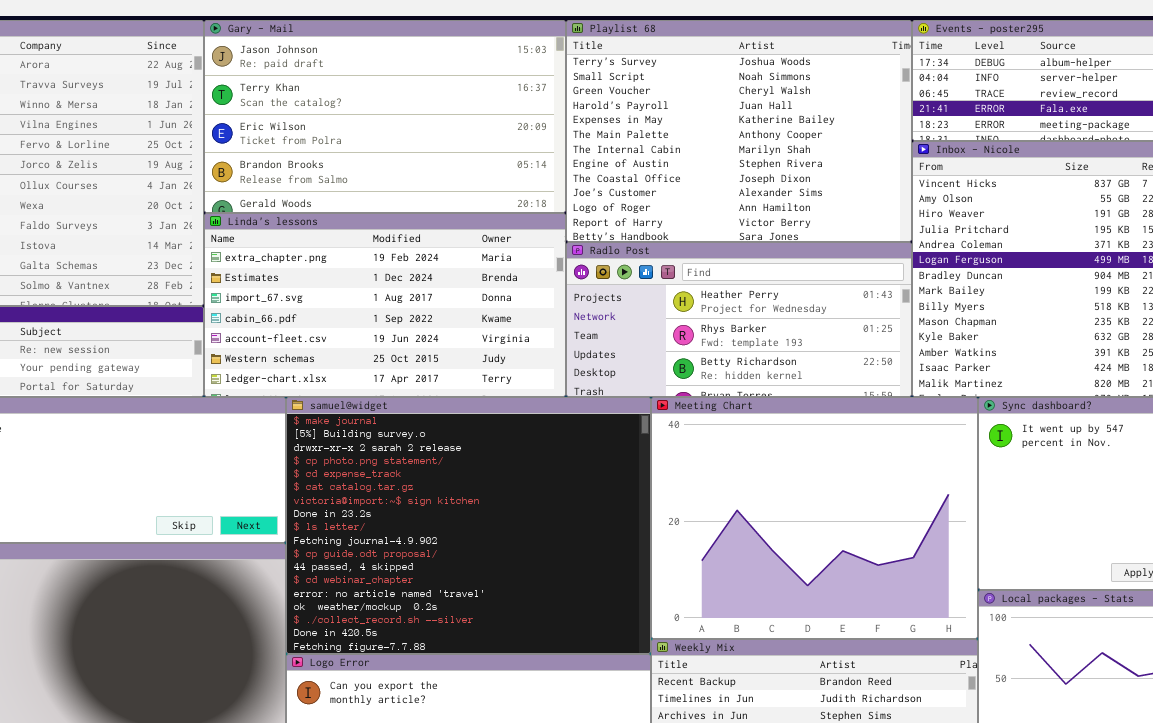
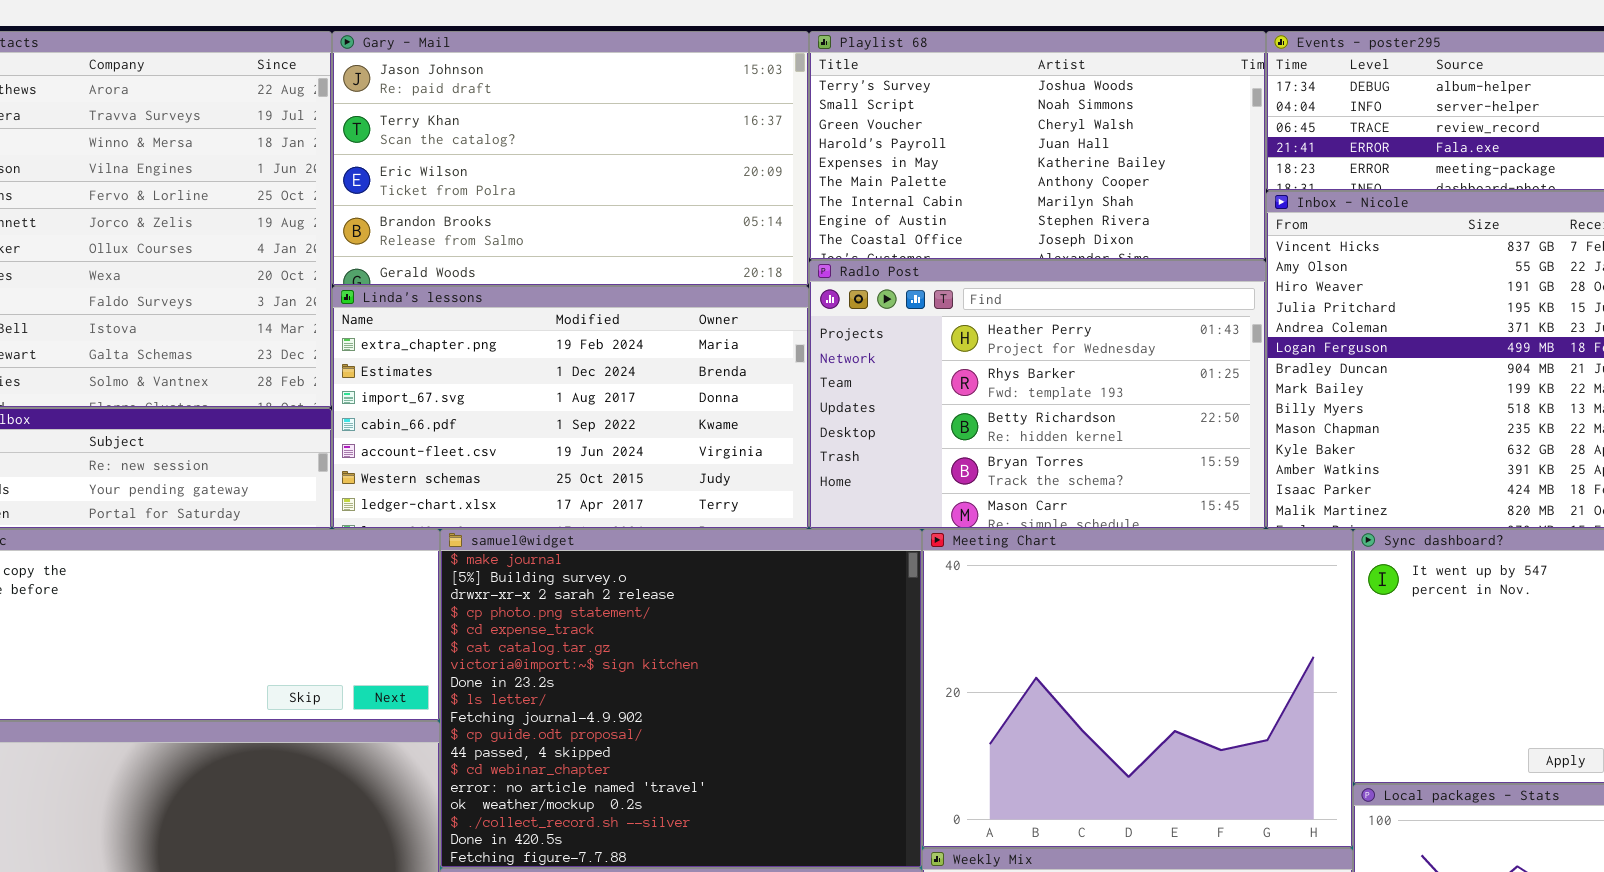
Playlist 68: [566,20,912,242] -> [809,31,1266,260], resized
Radlo Post: [566,242,912,397] -> [809,260,1266,529], resized

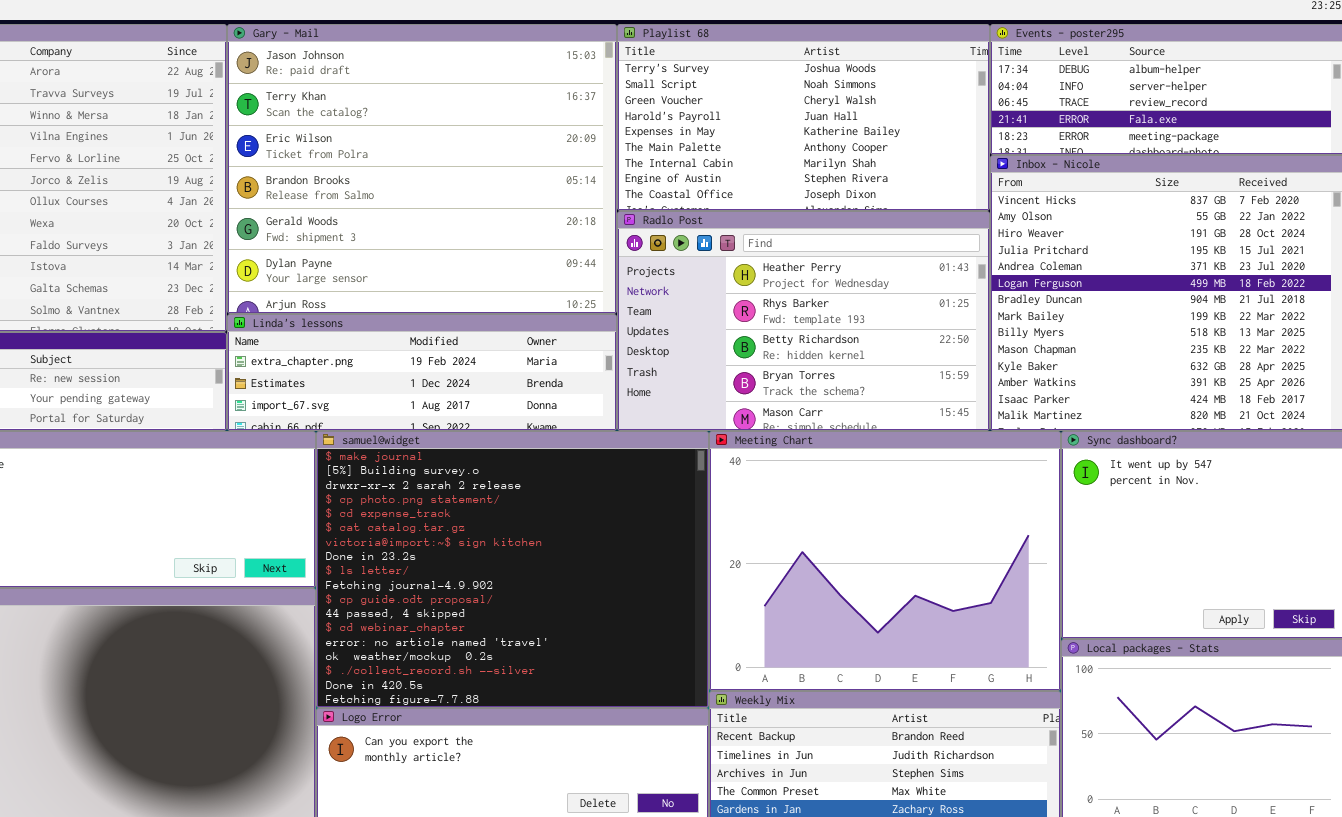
Gary - Mail: [332,31,809,286] -> [227,24,617,314], resized
Linda's lessons: [332,286,809,529] -> [227,314,617,431], resized

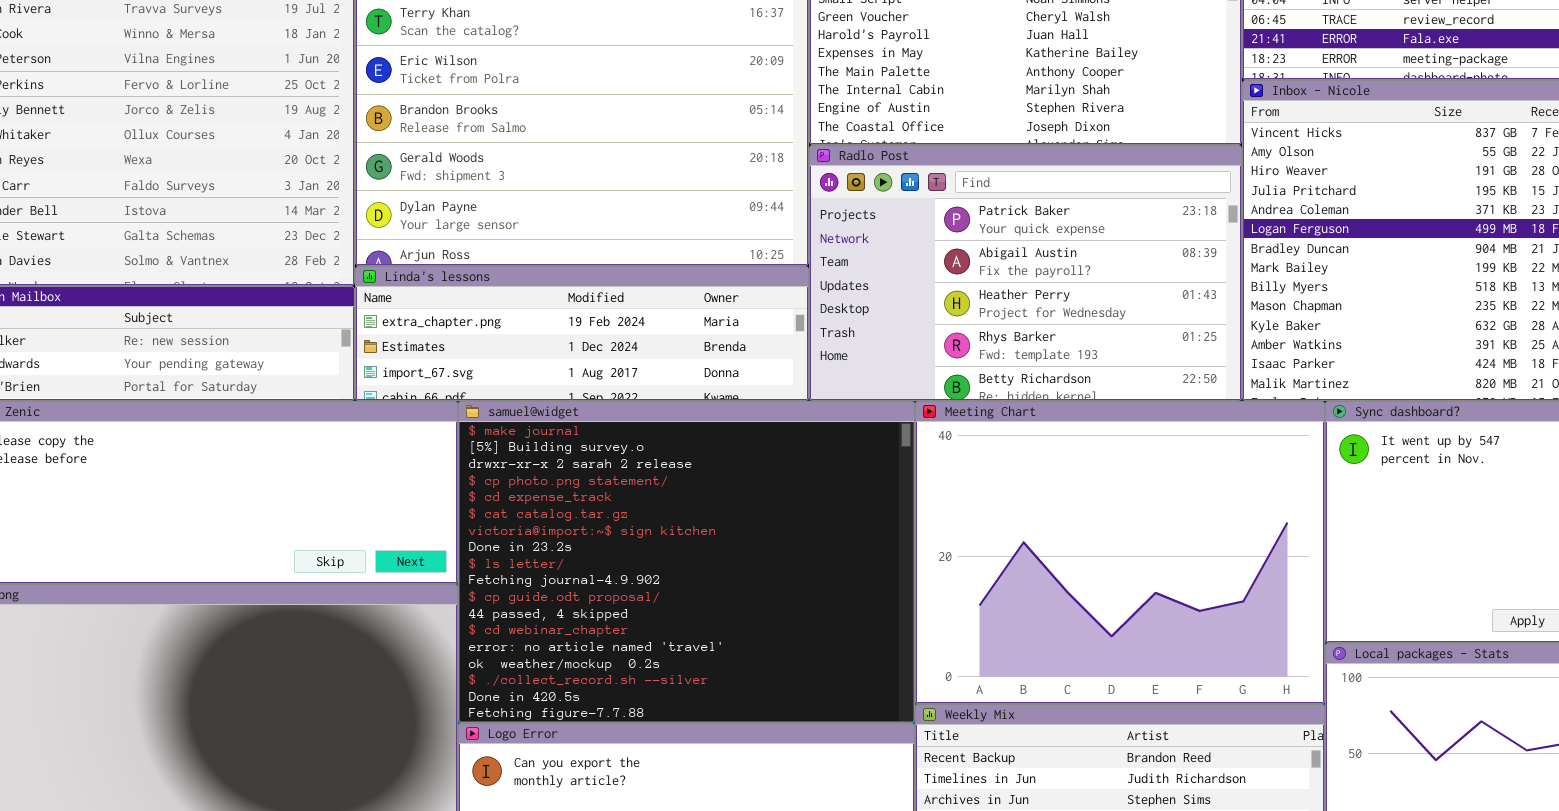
Radlo Post: [617,211,990,431] -> [809,145,1242,401], scrolled up 2 rows

